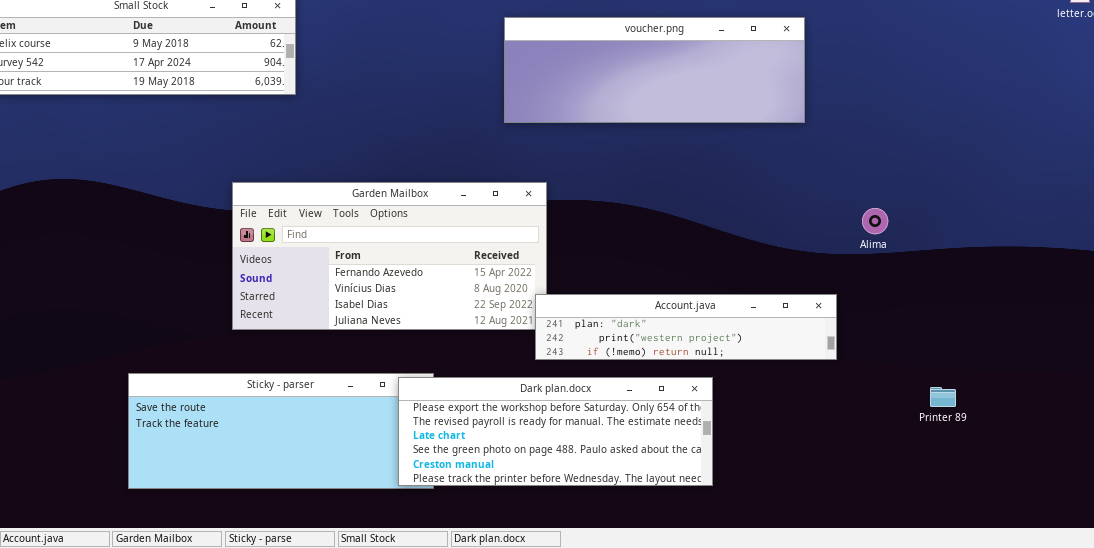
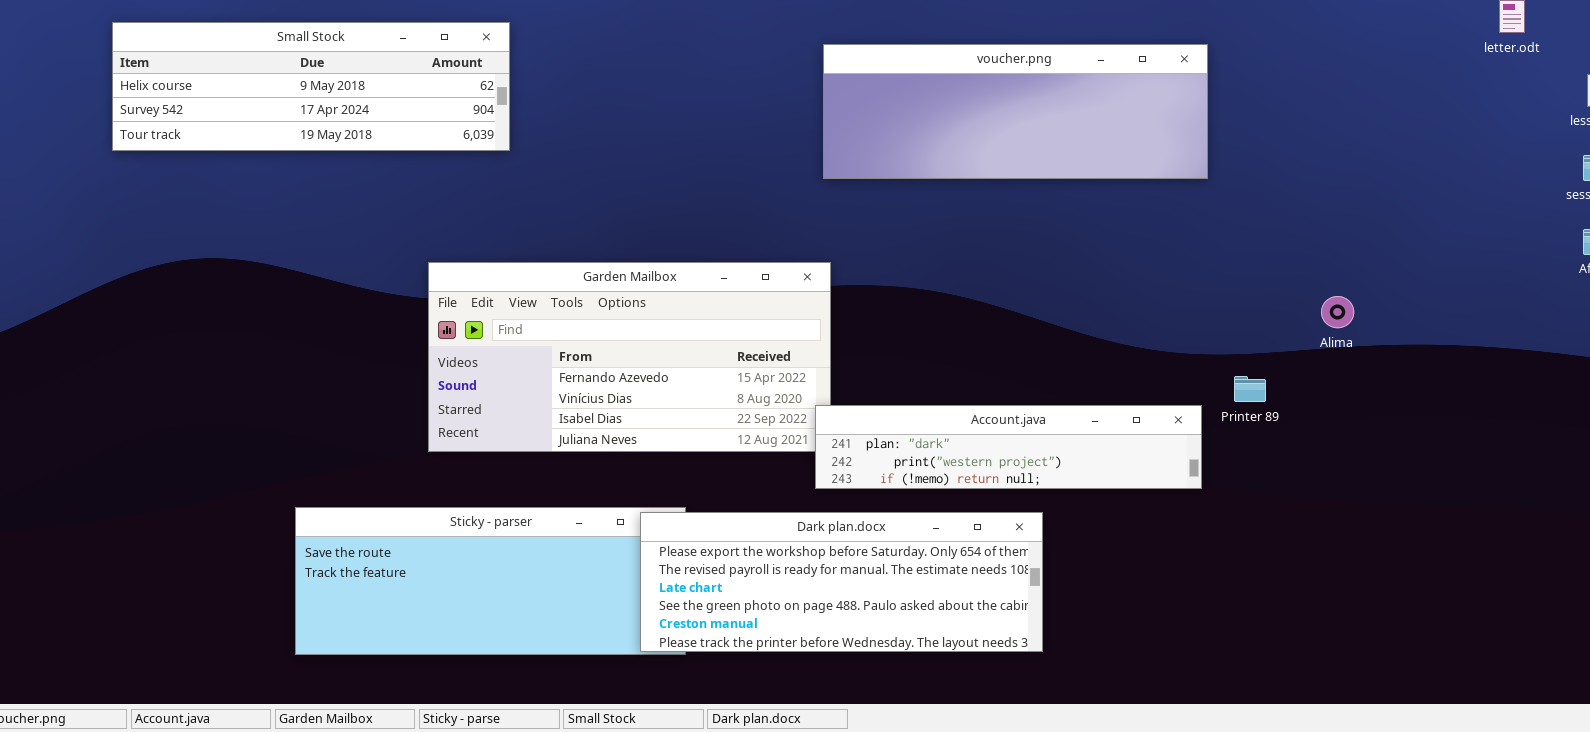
voucher.png: [504,17,805,123] -> [823,44,1208,179], moved
Alima: [862,208,888,234] -> [1321,296,1354,328], moved
Printer 89: [930,387,956,407] -> [1234,376,1266,402], moved

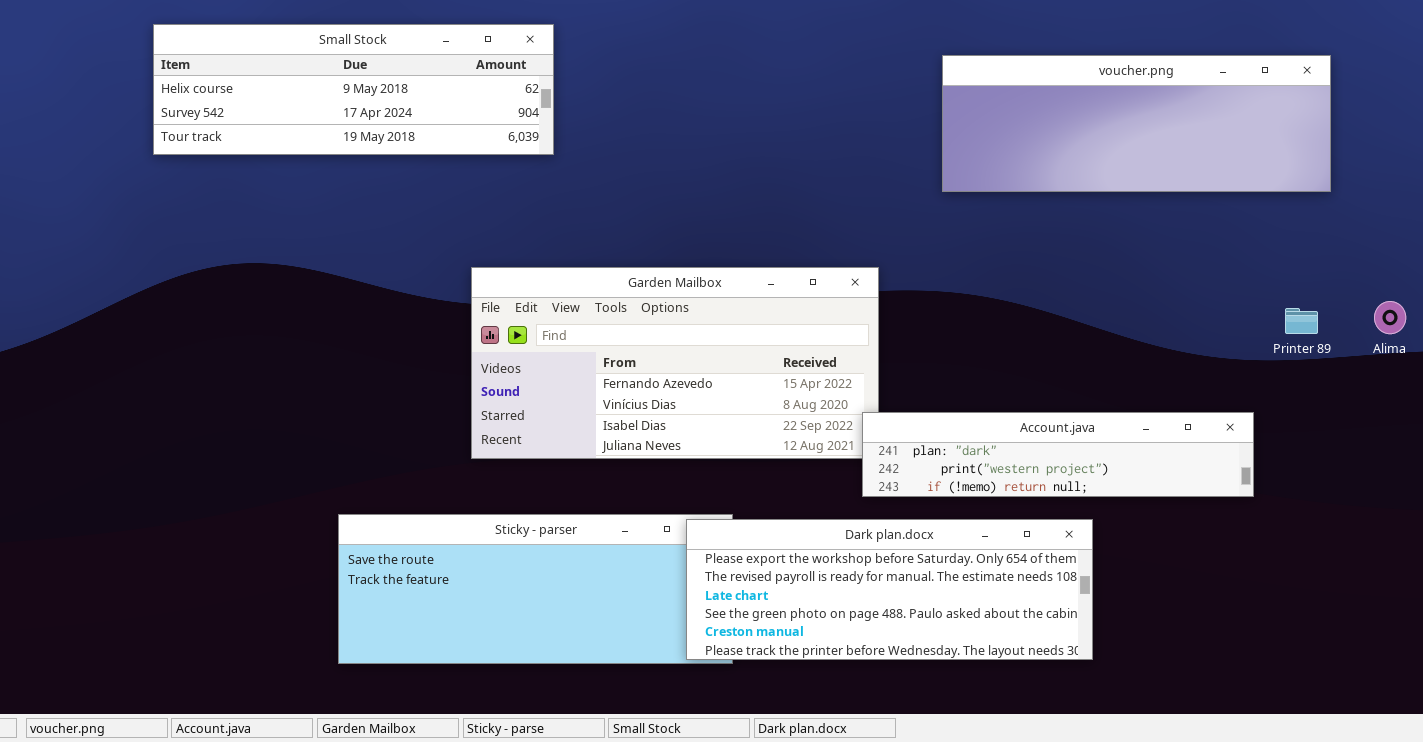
voucher.png: [823,44,1208,179] -> [942,55,1331,192], moved
Printer 89: [1234,376,1266,402] -> [1285,308,1318,334], moved

